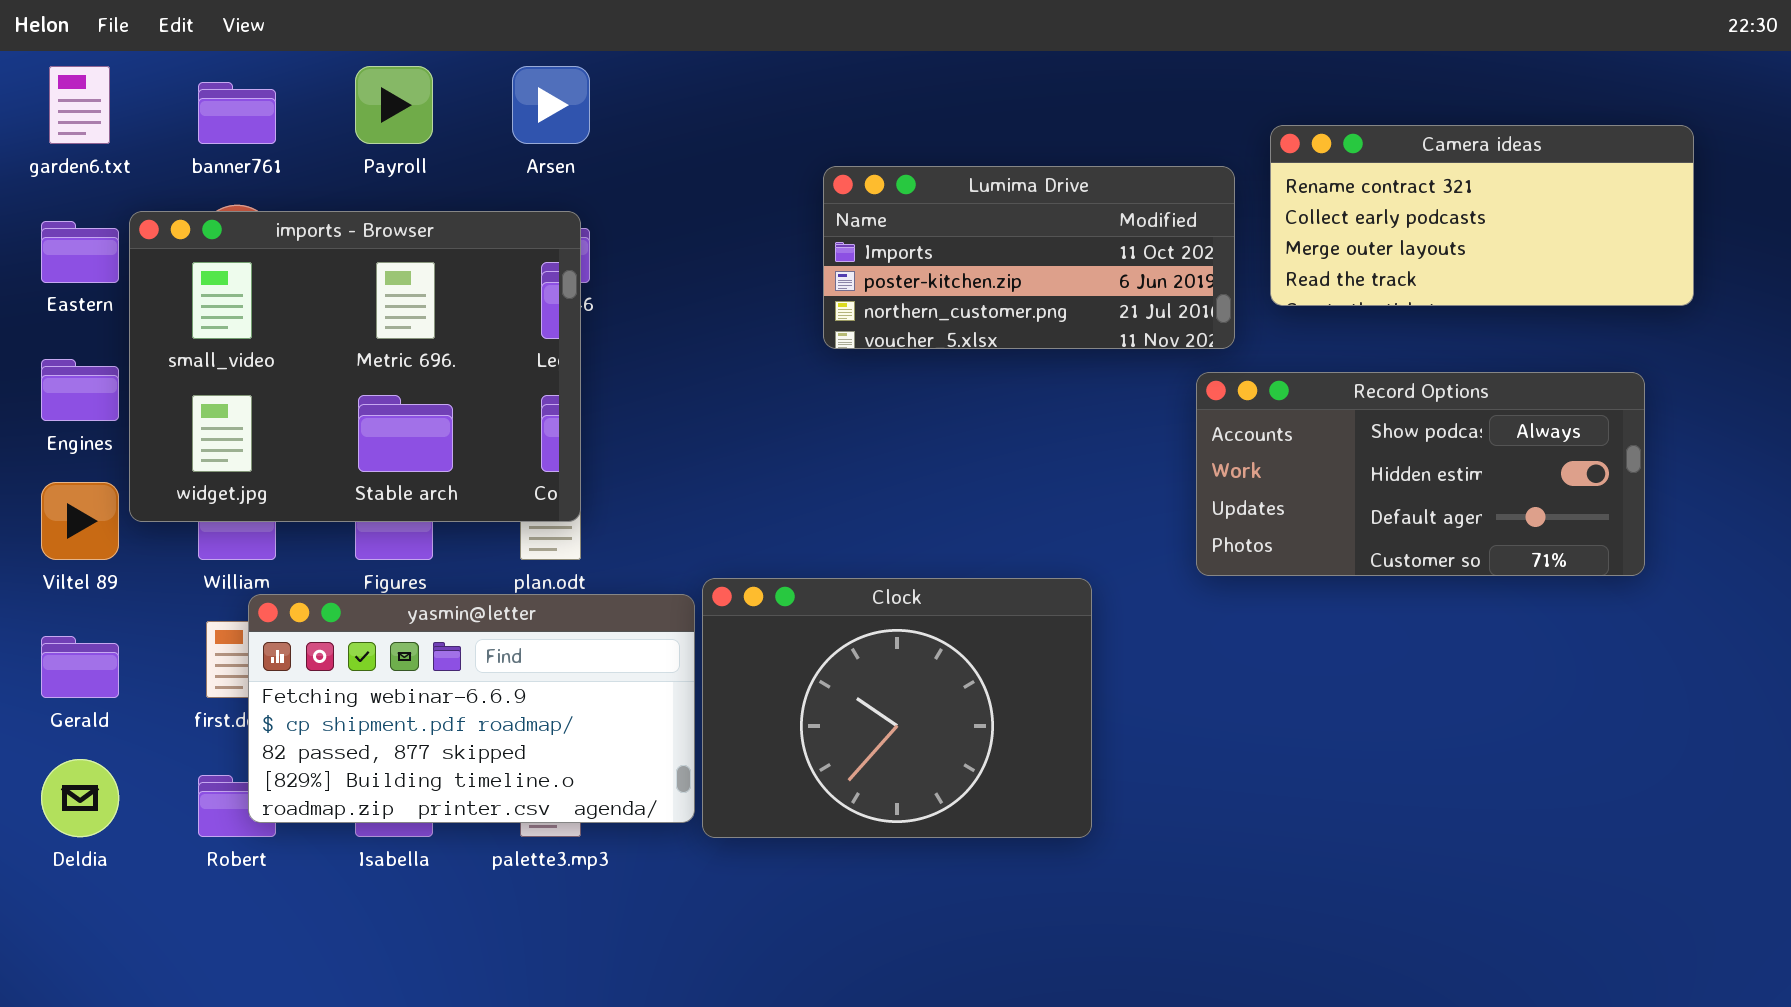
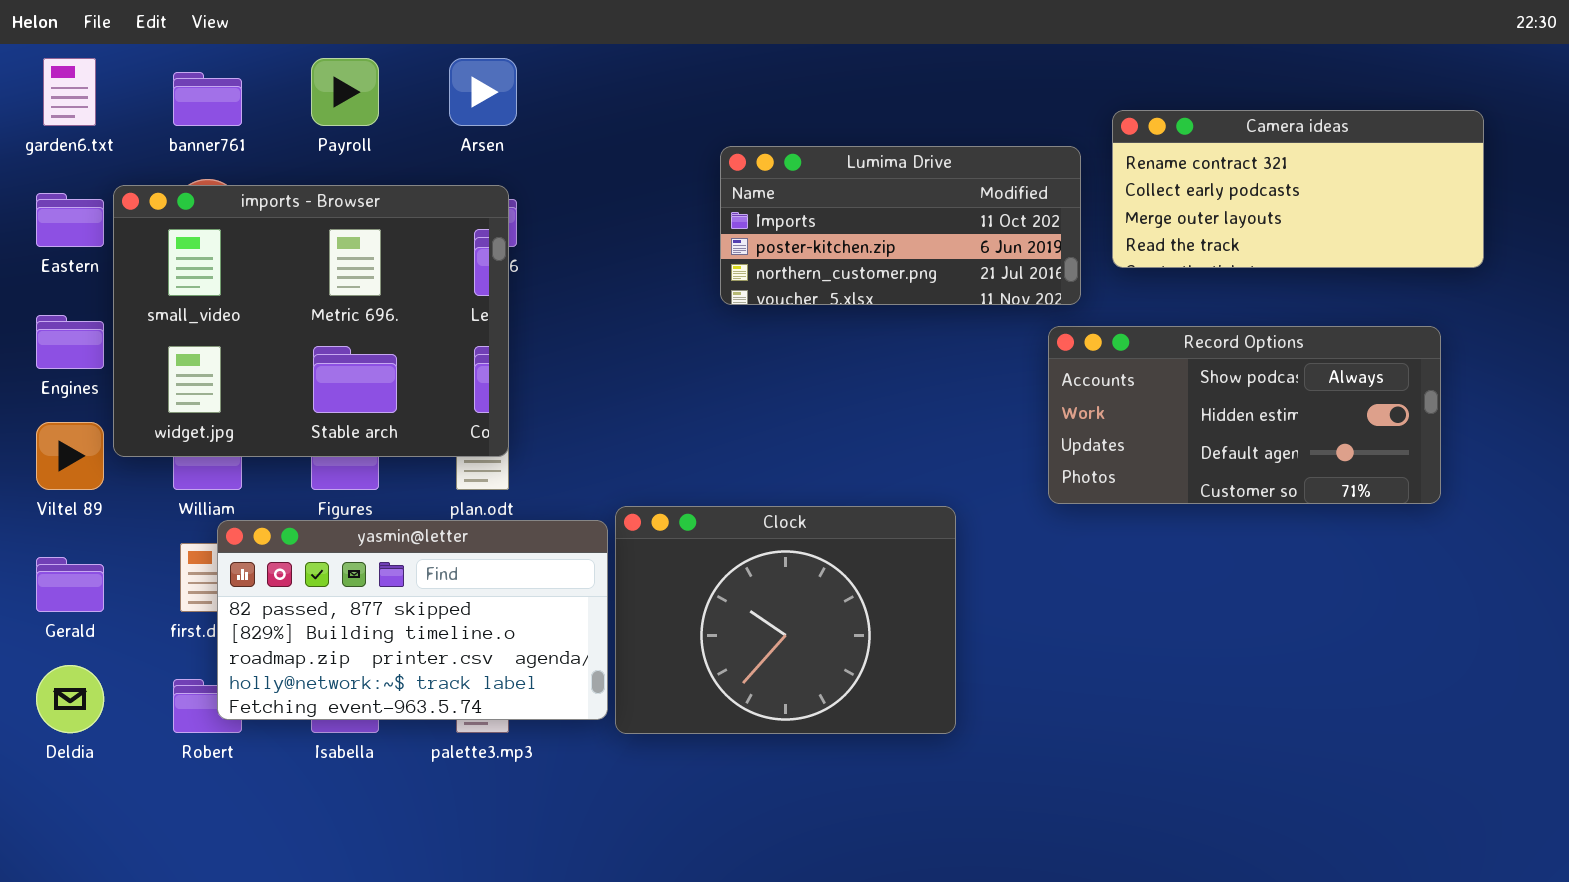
yasmin@letter: [248,594,695,823] -> [217,520,608,720], scrolled down 2 rows

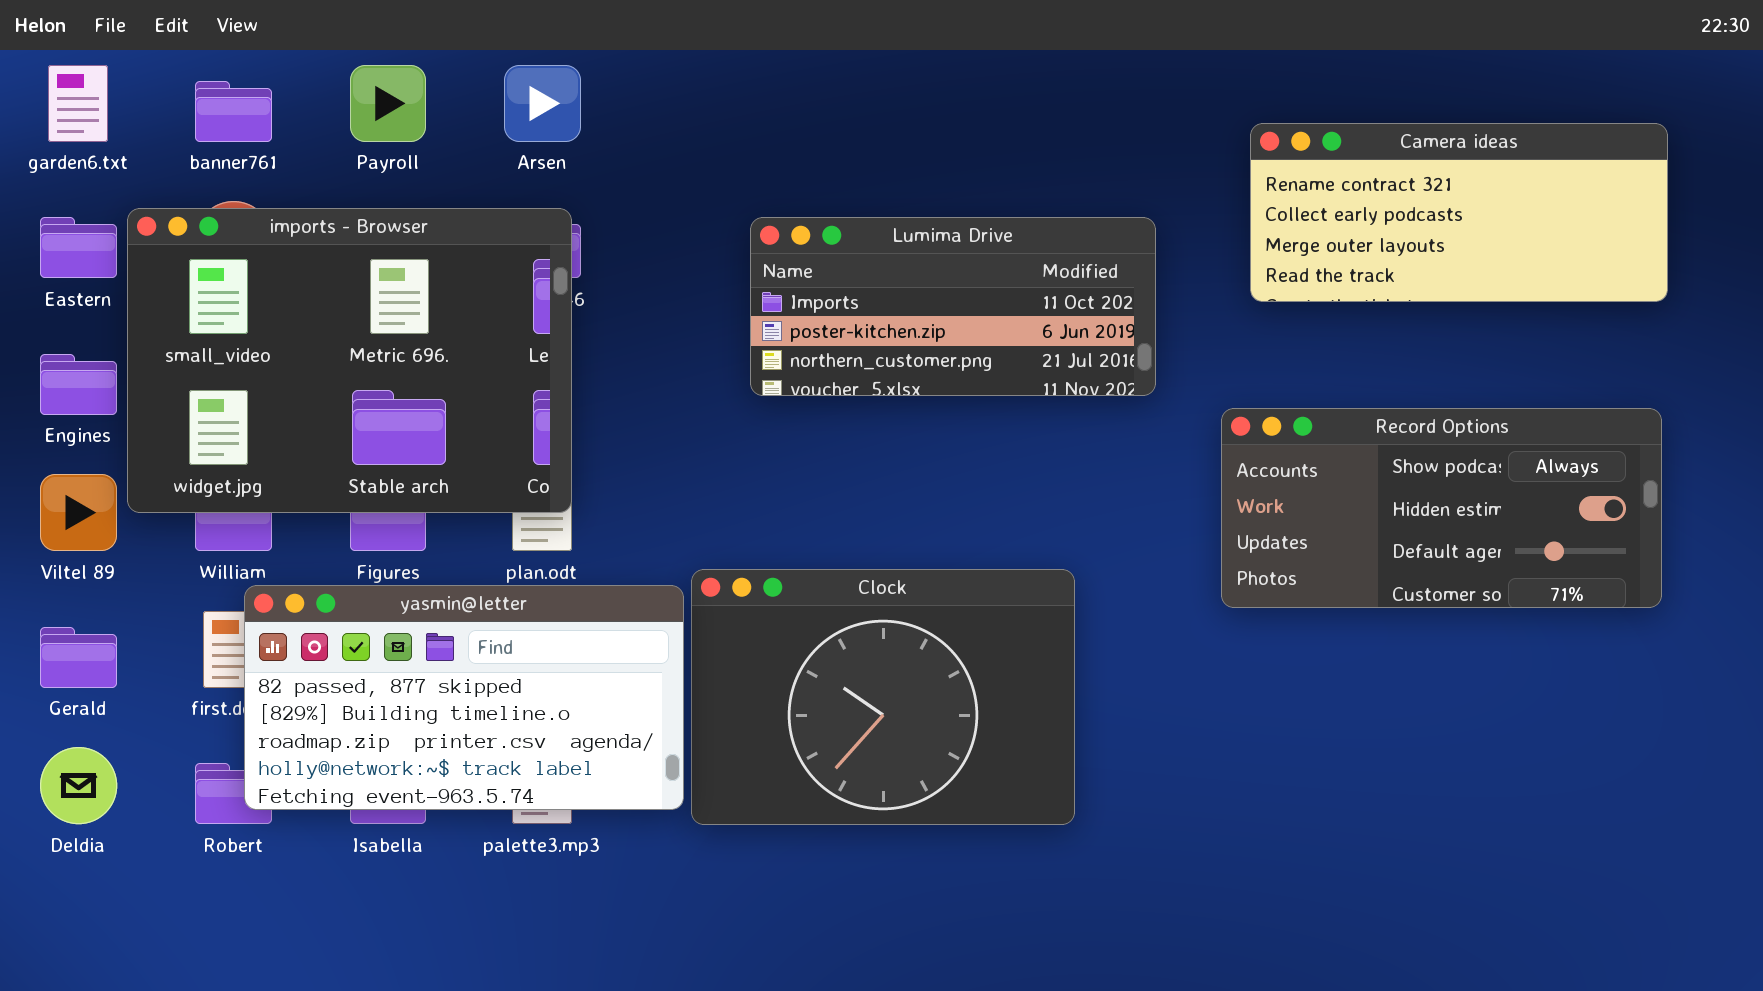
Lumima Drive: [720,146,1081,305] -> [750,217,1156,396], moved
Record Options: [1048,326,1441,504] -> [1221,408,1662,608], moved

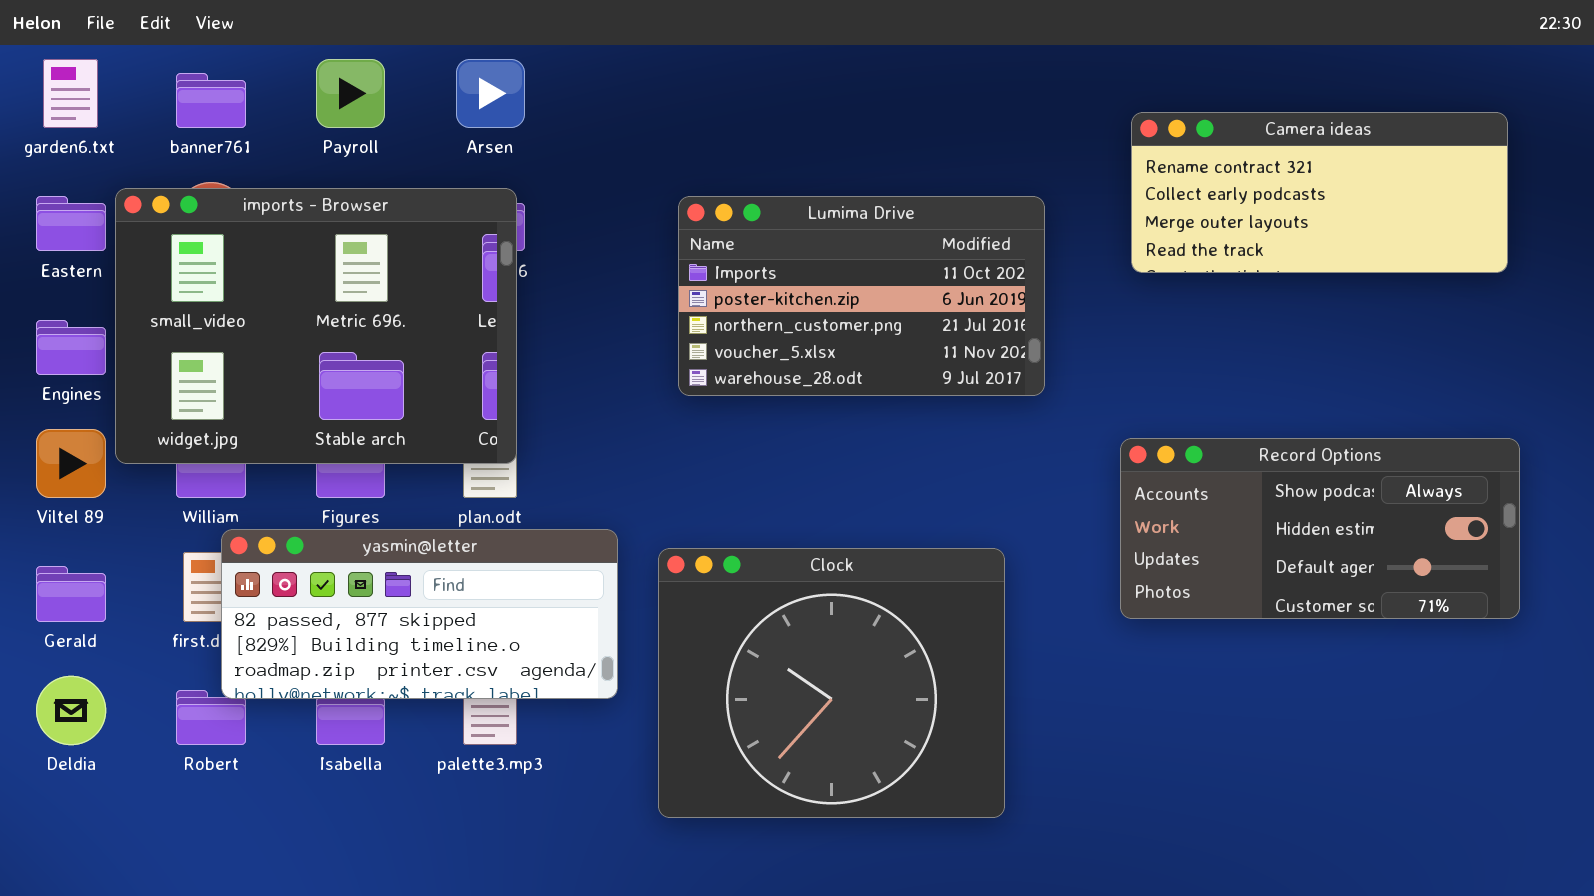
Lumima Drive: [750,217,1156,396] -> [678,196,1045,396], resized
Record Options: [1221,408,1662,608] -> [1120,438,1520,619], moved
Clock: [691,569,1075,825] -> [658,548,1005,818], moved, resized
yasmin@letter: [244,585,684,810] -> [221,529,618,699], resized

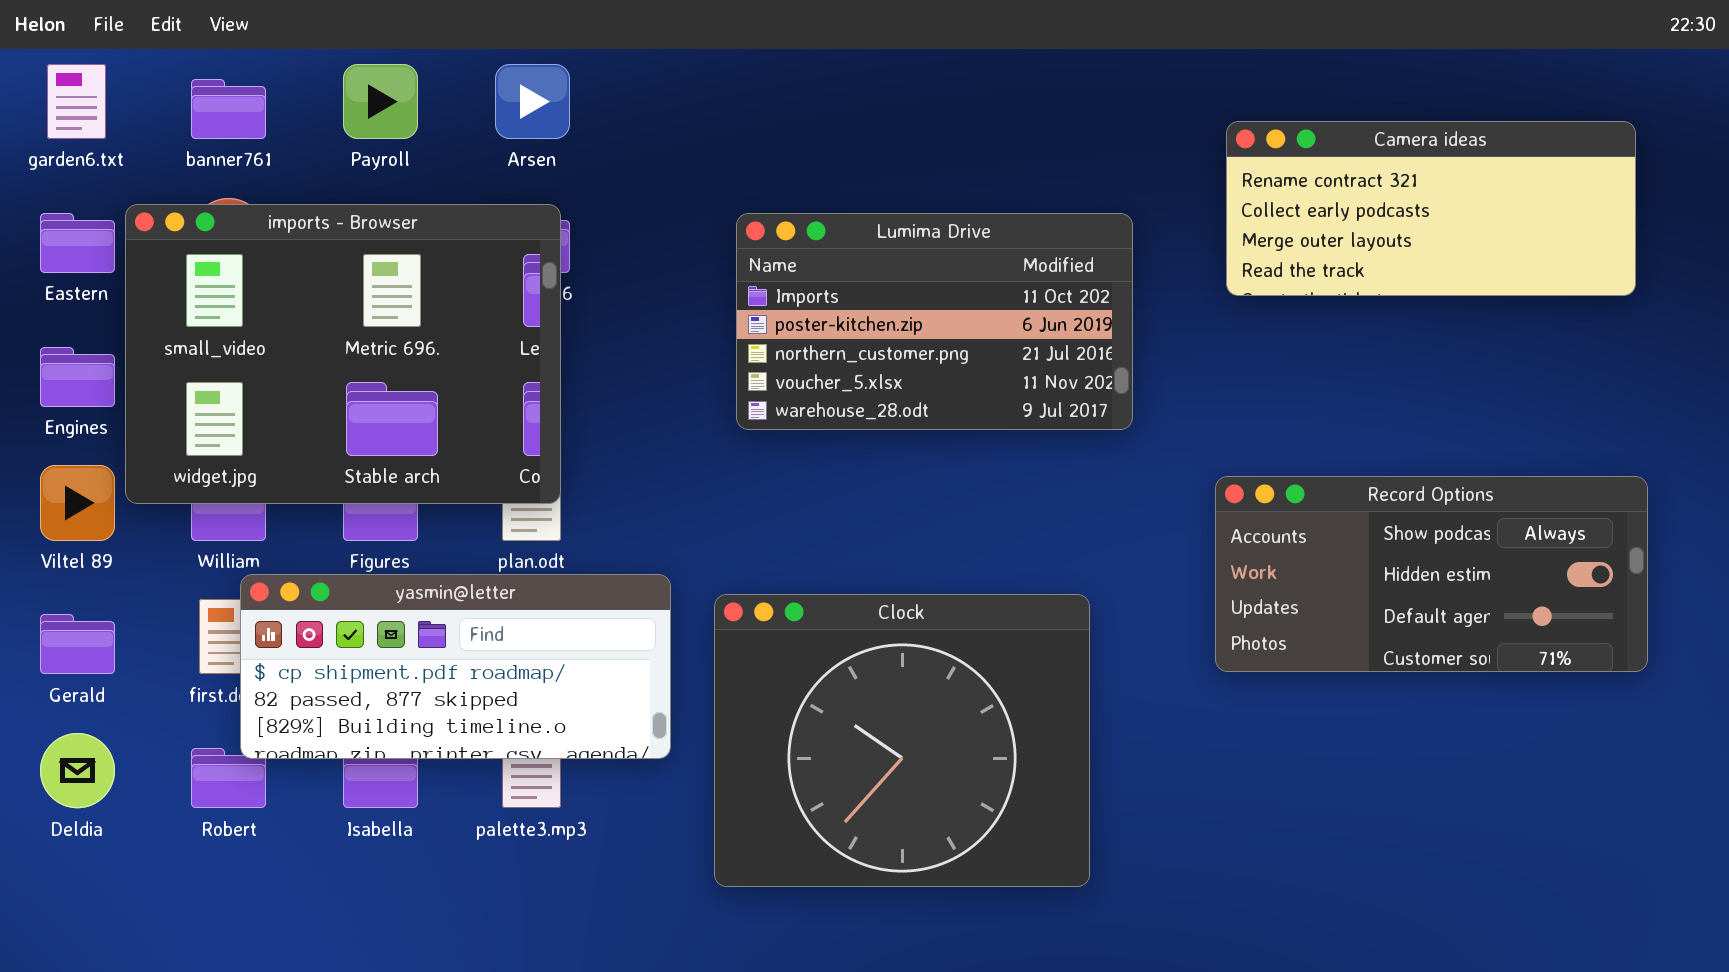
yasmin@letter: [221,529,618,699] -> [240,574,671,759], scrolled up 1 row

